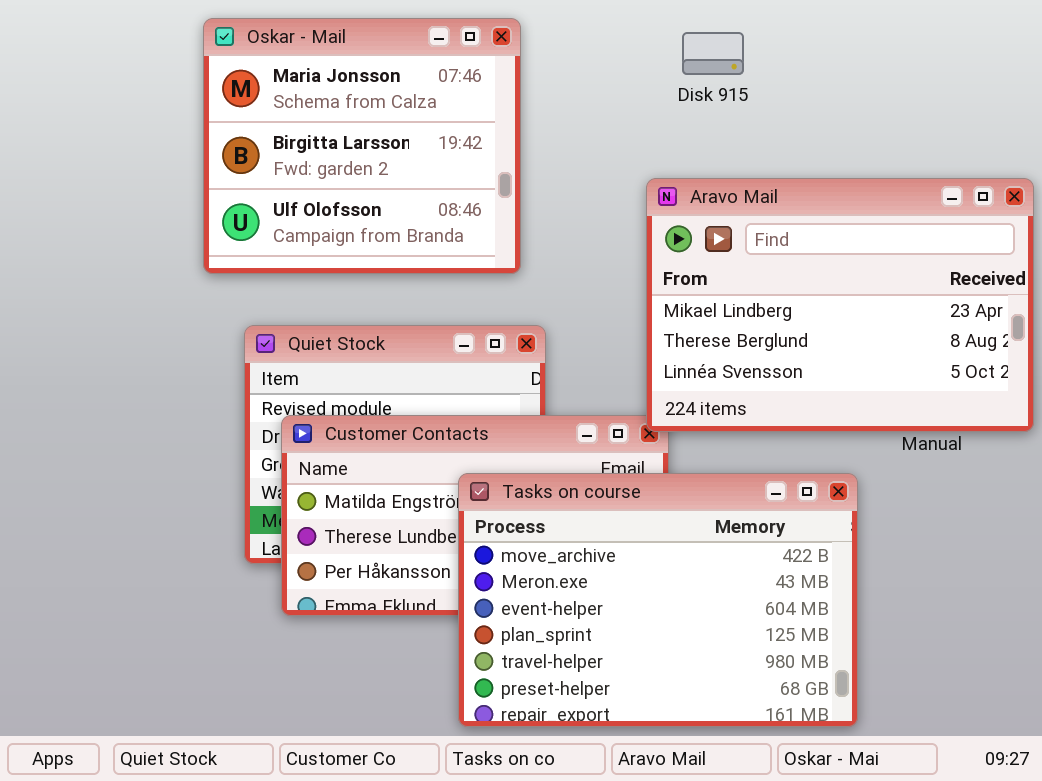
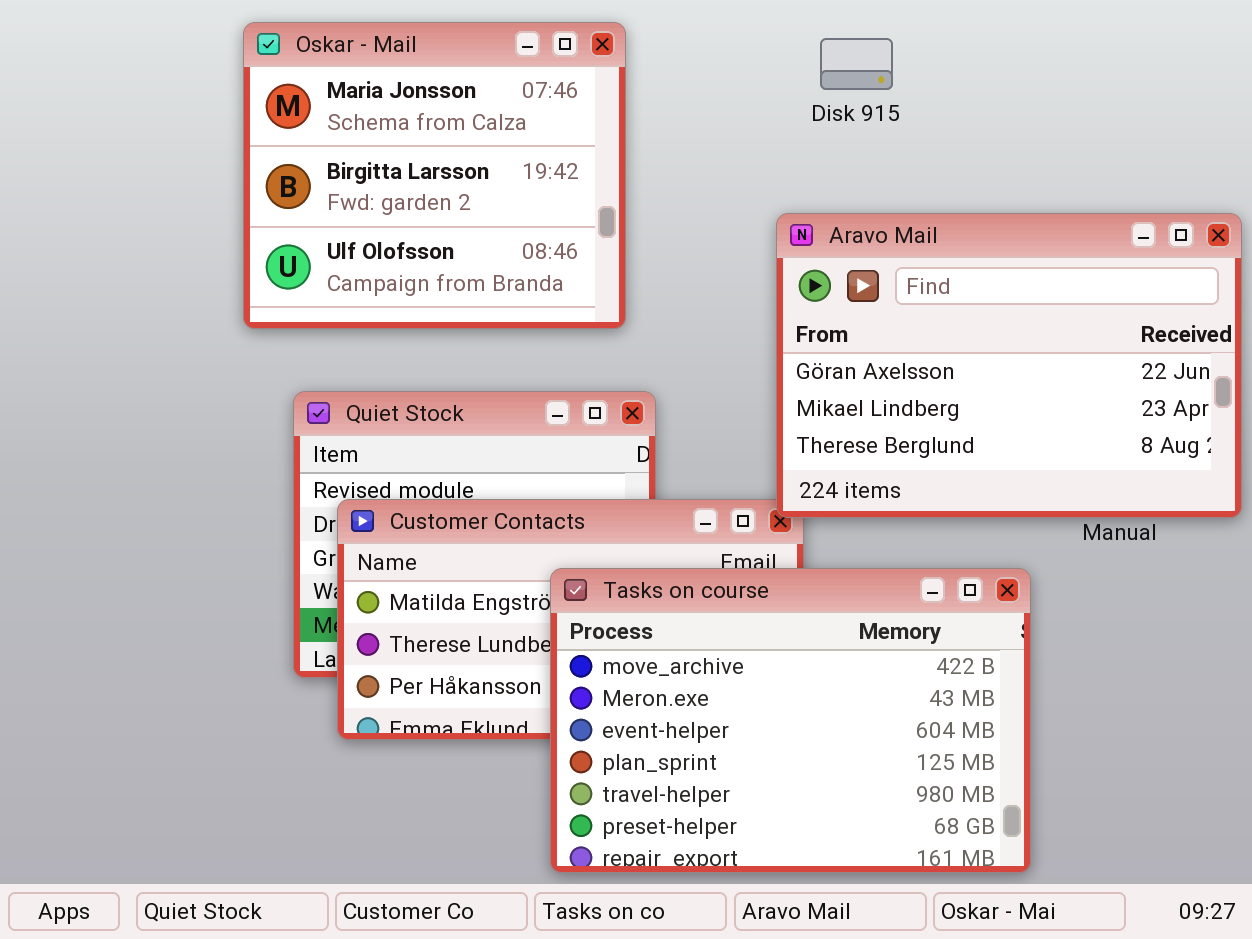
Aravo Mail: [646,178,1034,432] -> [776,213,1242,518], scrolled up 1 row

